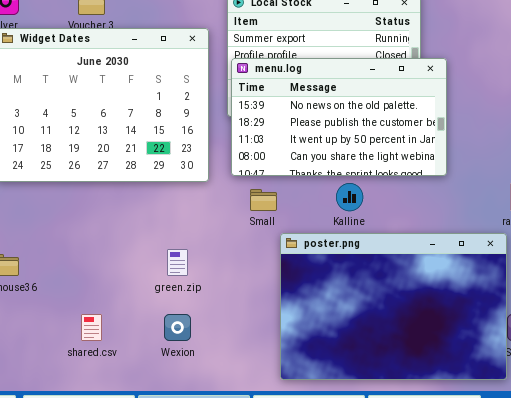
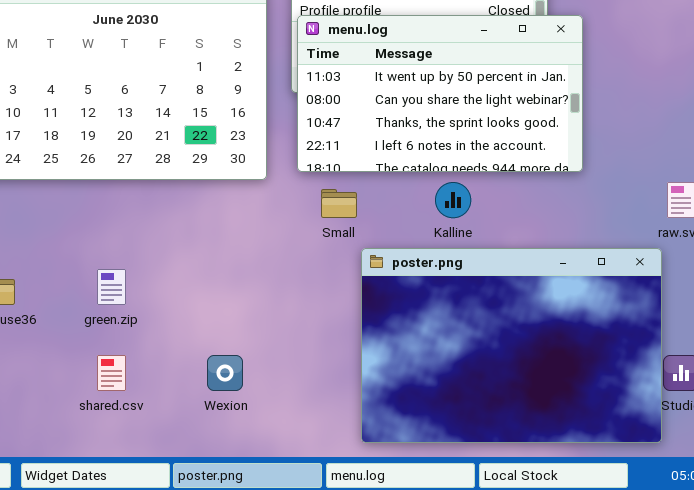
menu.log: [231,58,447,176] -> [297,15,583,172], scrolled down 2 rows
green.zip: [167,249,188,276] -> [97,269,126,305], moved

